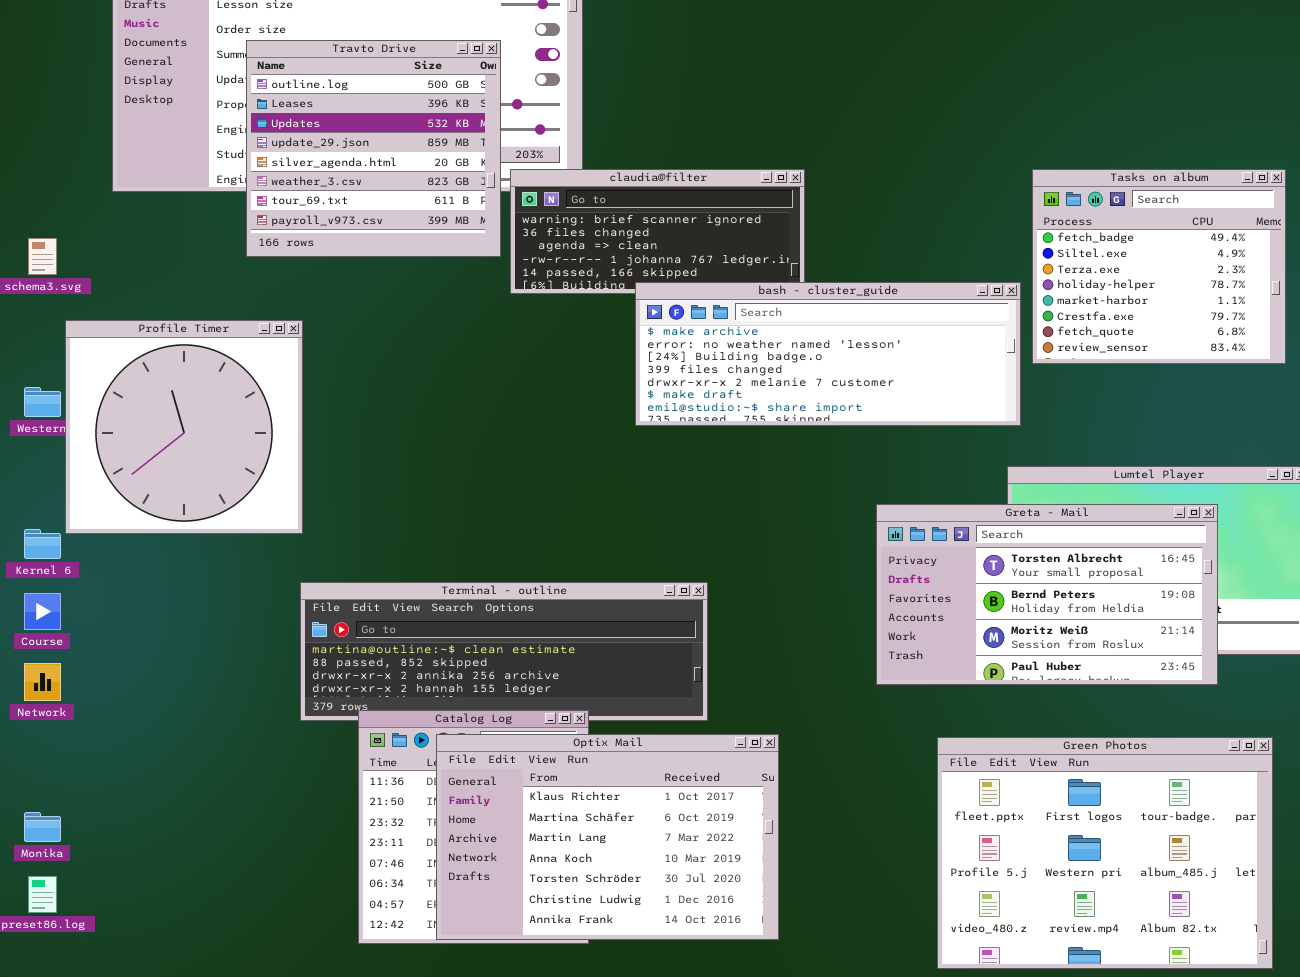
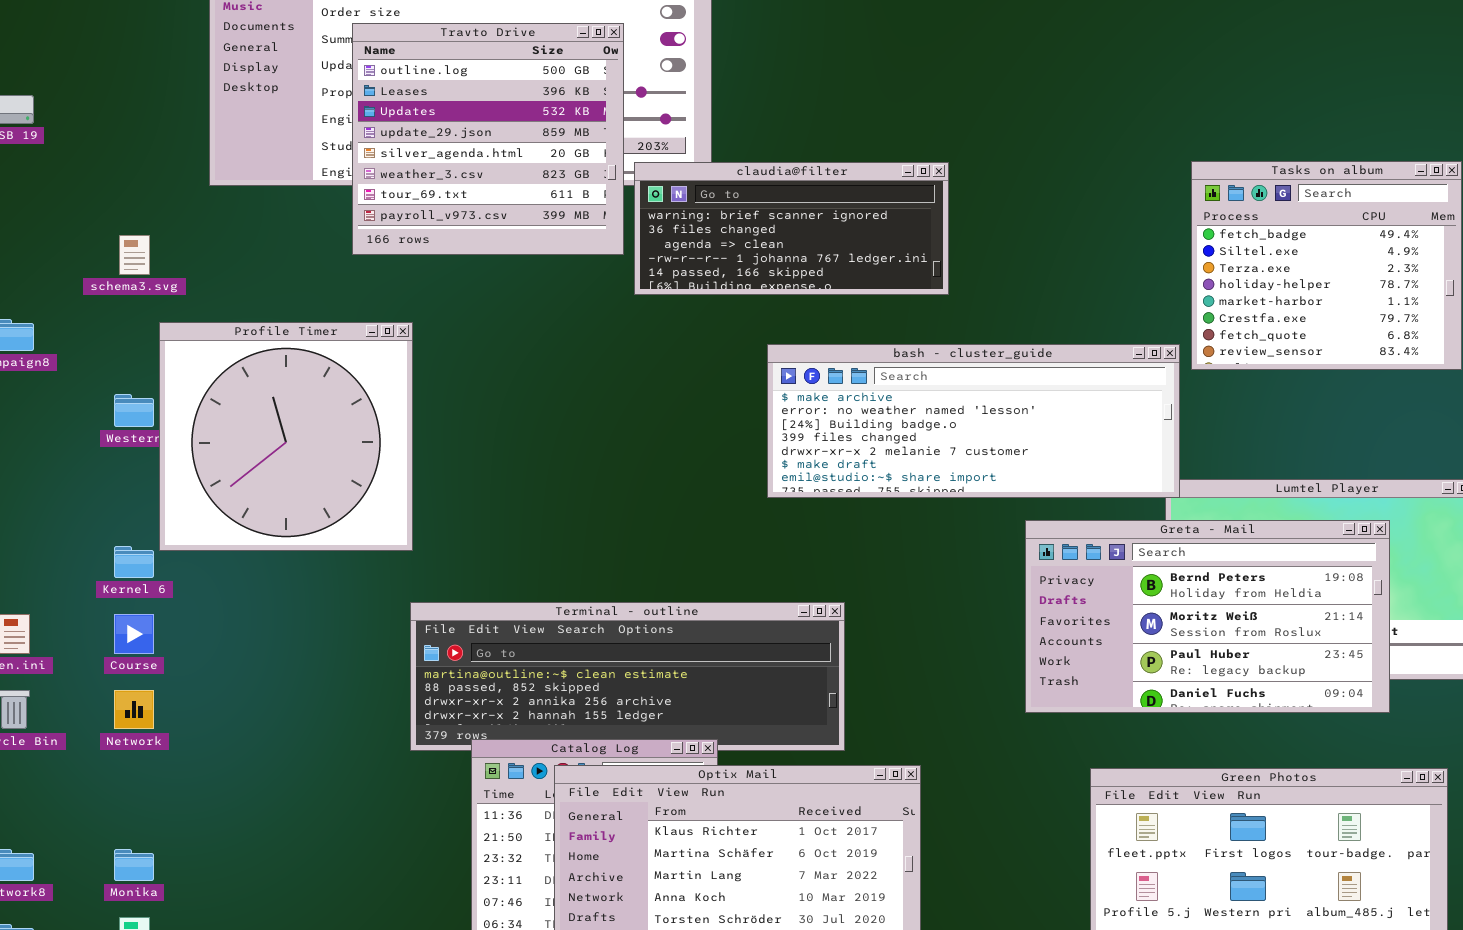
bash - cluster_guide: [635,282,1021,426] -> [767,344,1180,498], moved
Greta - Mail: [876,504,1218,685] -> [1025,520,1390,713], scrolled down 1 row

